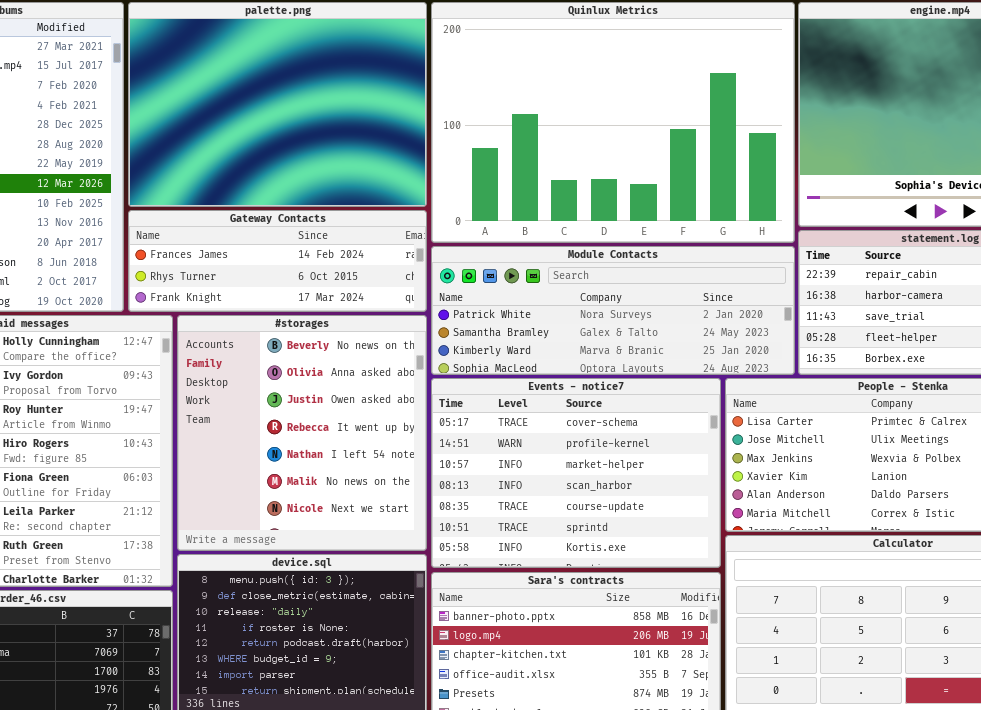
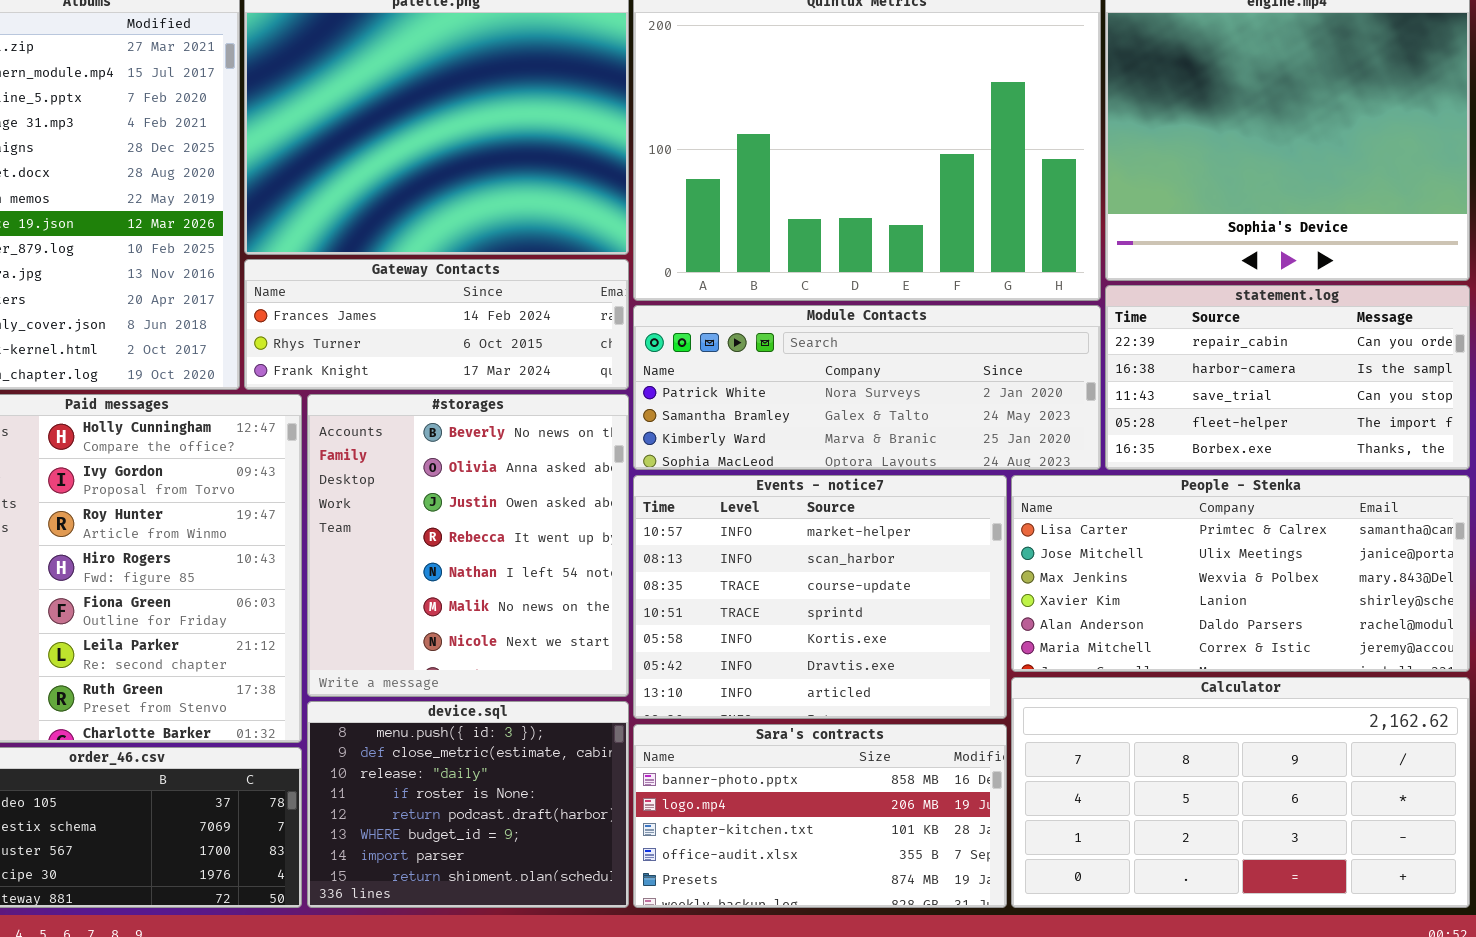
Events - notice7: [431,378,721,568] -> [633,475,1007,719], scrolled down 2 rows

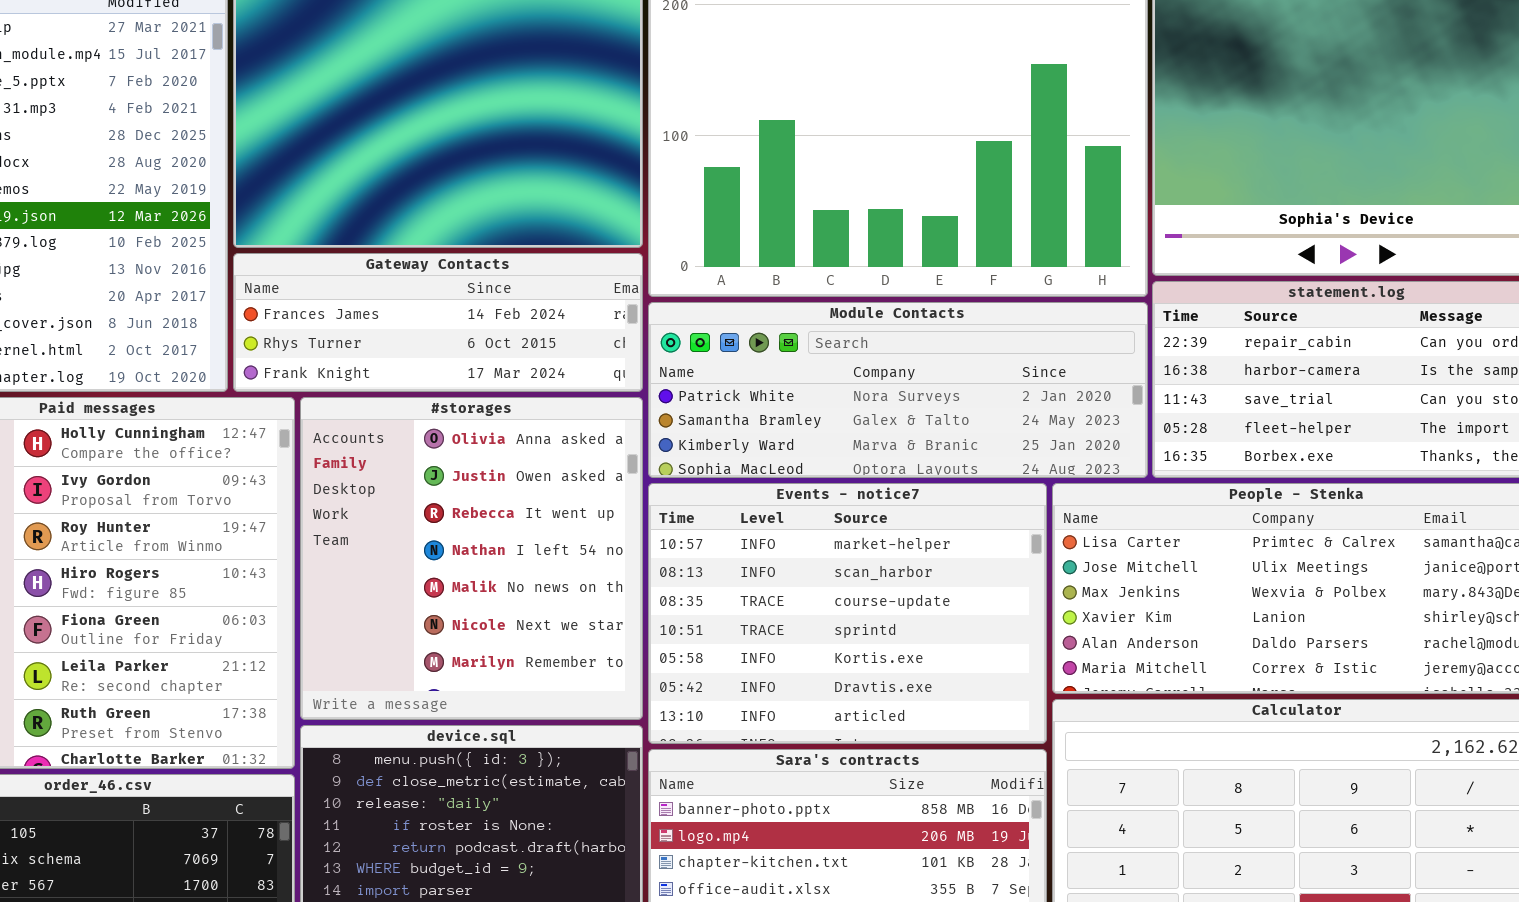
#storages: [307,394,629,697] -> [300,397,643,720], scrolled down 1 row

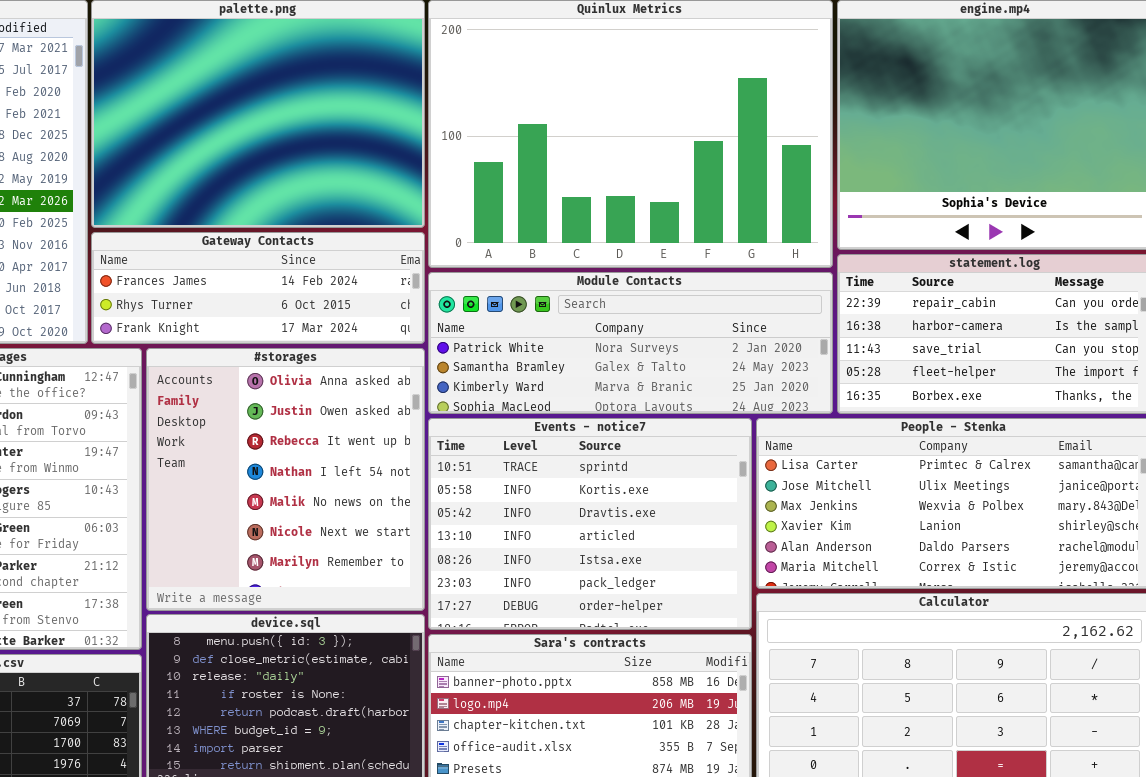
Events - notice7: [648,483,1047,744] -> [428,418,752,630], scrolled down 3 rows

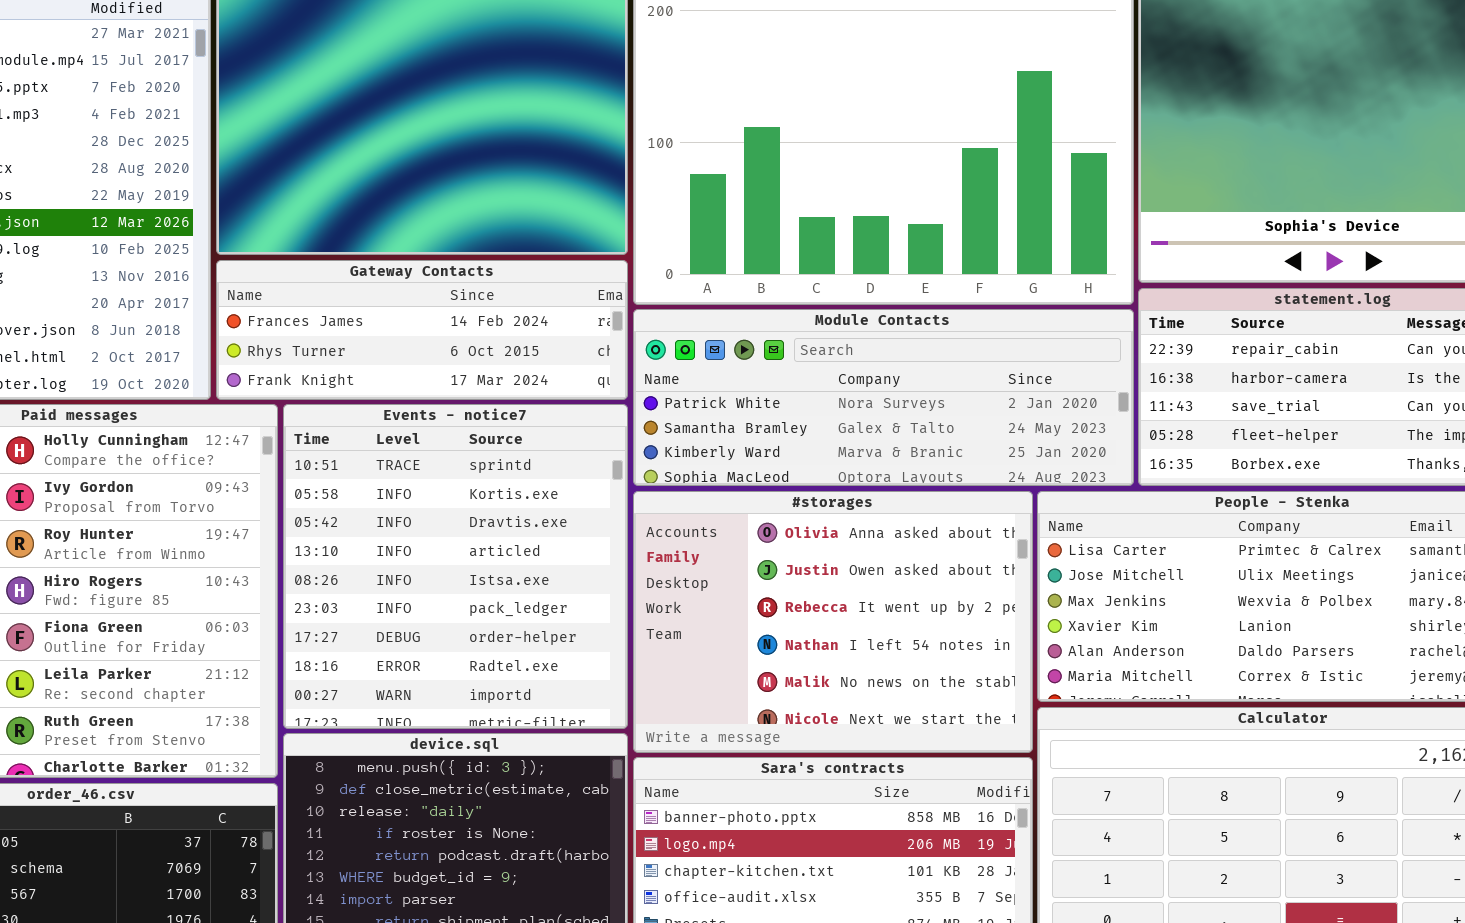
#storages: [146,348,425,611] -> [633,491,1033,753], moved, resized
Events - notice7: [428,418,752,630] -> [283,404,628,729], moved, resized

